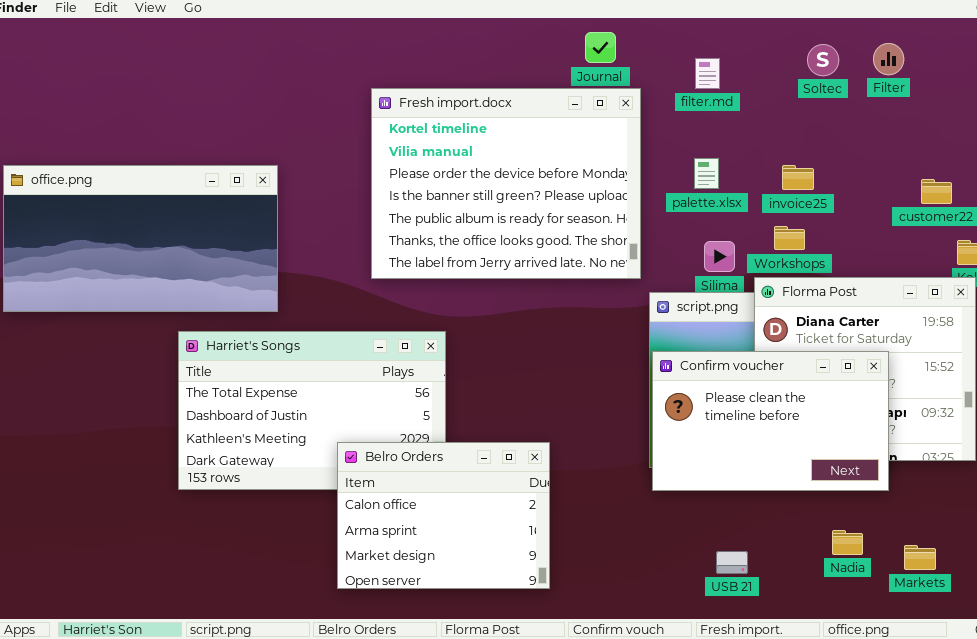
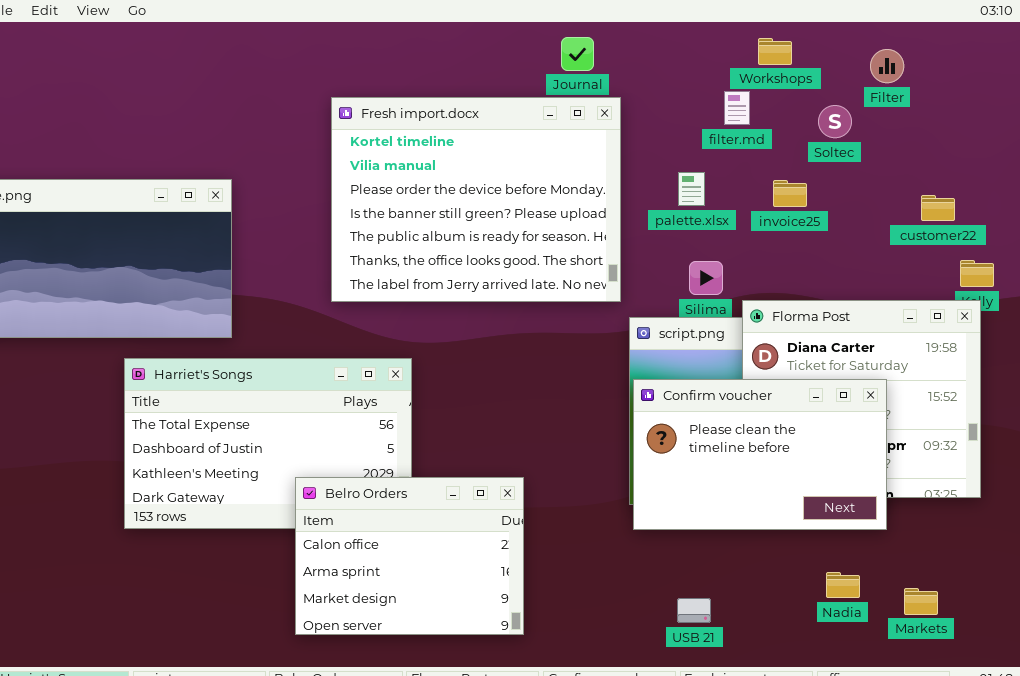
Soltec: [807,44,839,76] -> [818,105,852,138], moved
filter.md: [695,58,720,89] -> [724,91,750,125], moved
Workshops: [774,226,805,250] -> [758,38,792,65], moved
USB 21: [716,551,748,574] -> [677,598,711,623], moved

